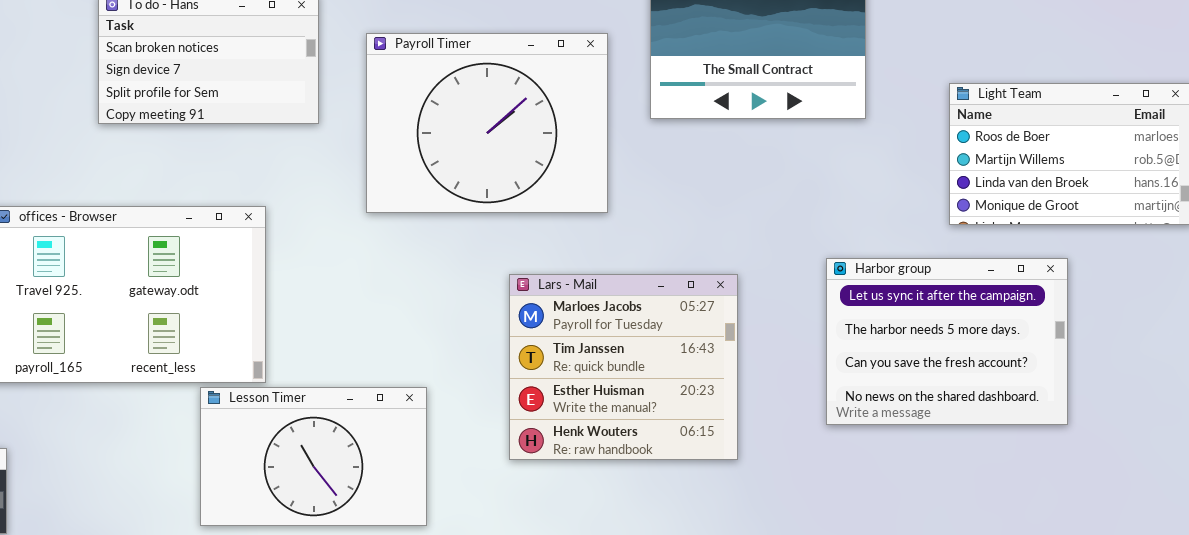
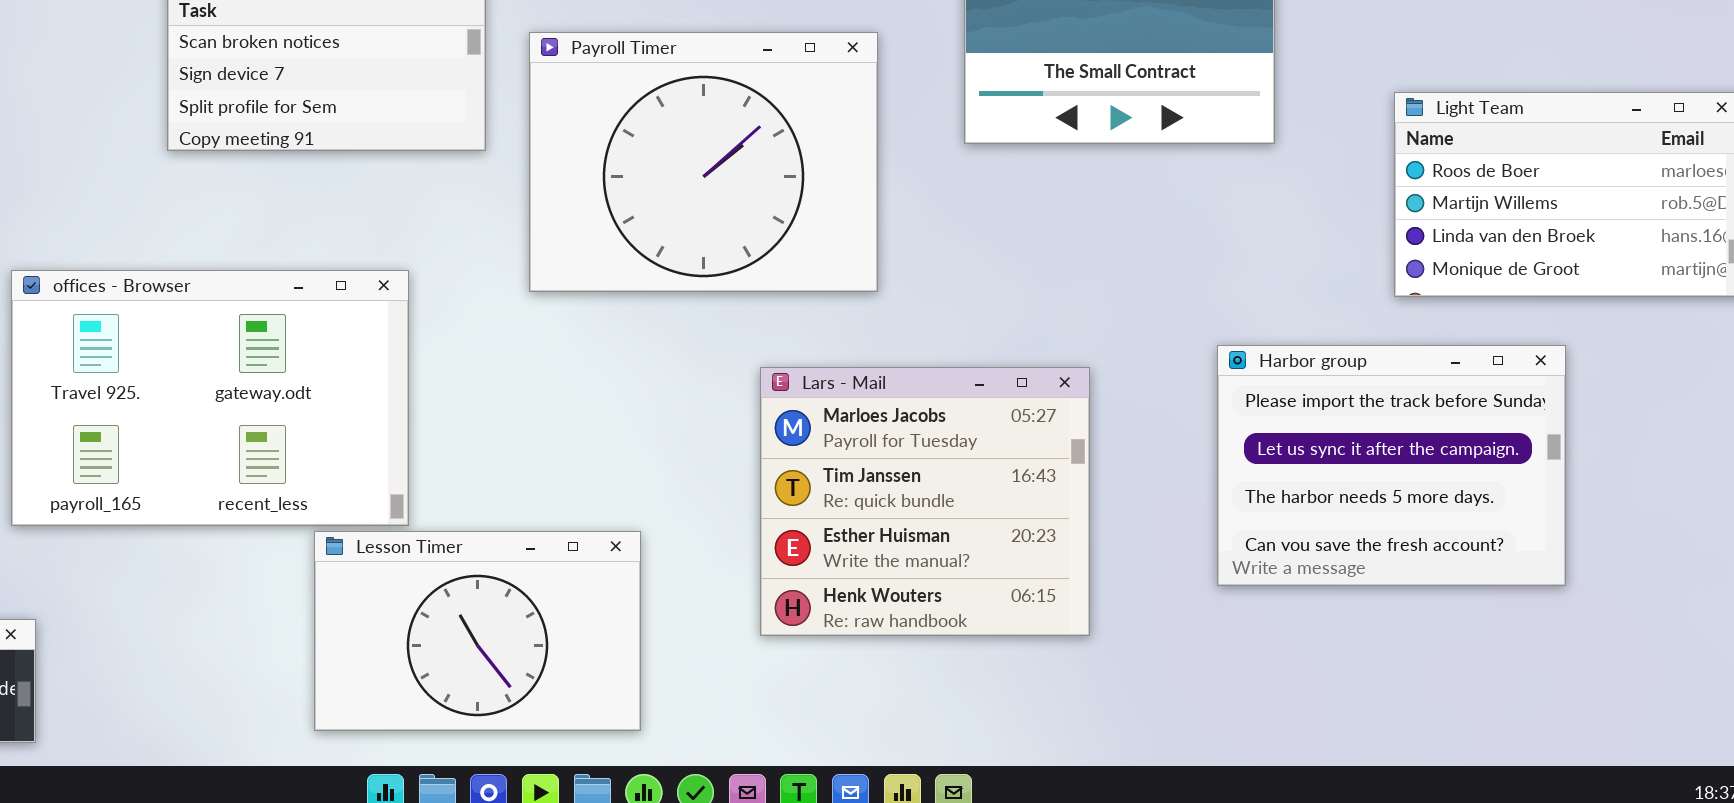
Payroll Timer: [366,33,608,213] -> [529,32,878,292], moved
Harbor group: [826,258,1068,425] -> [1217,345,1566,586], scrolled up 1 row

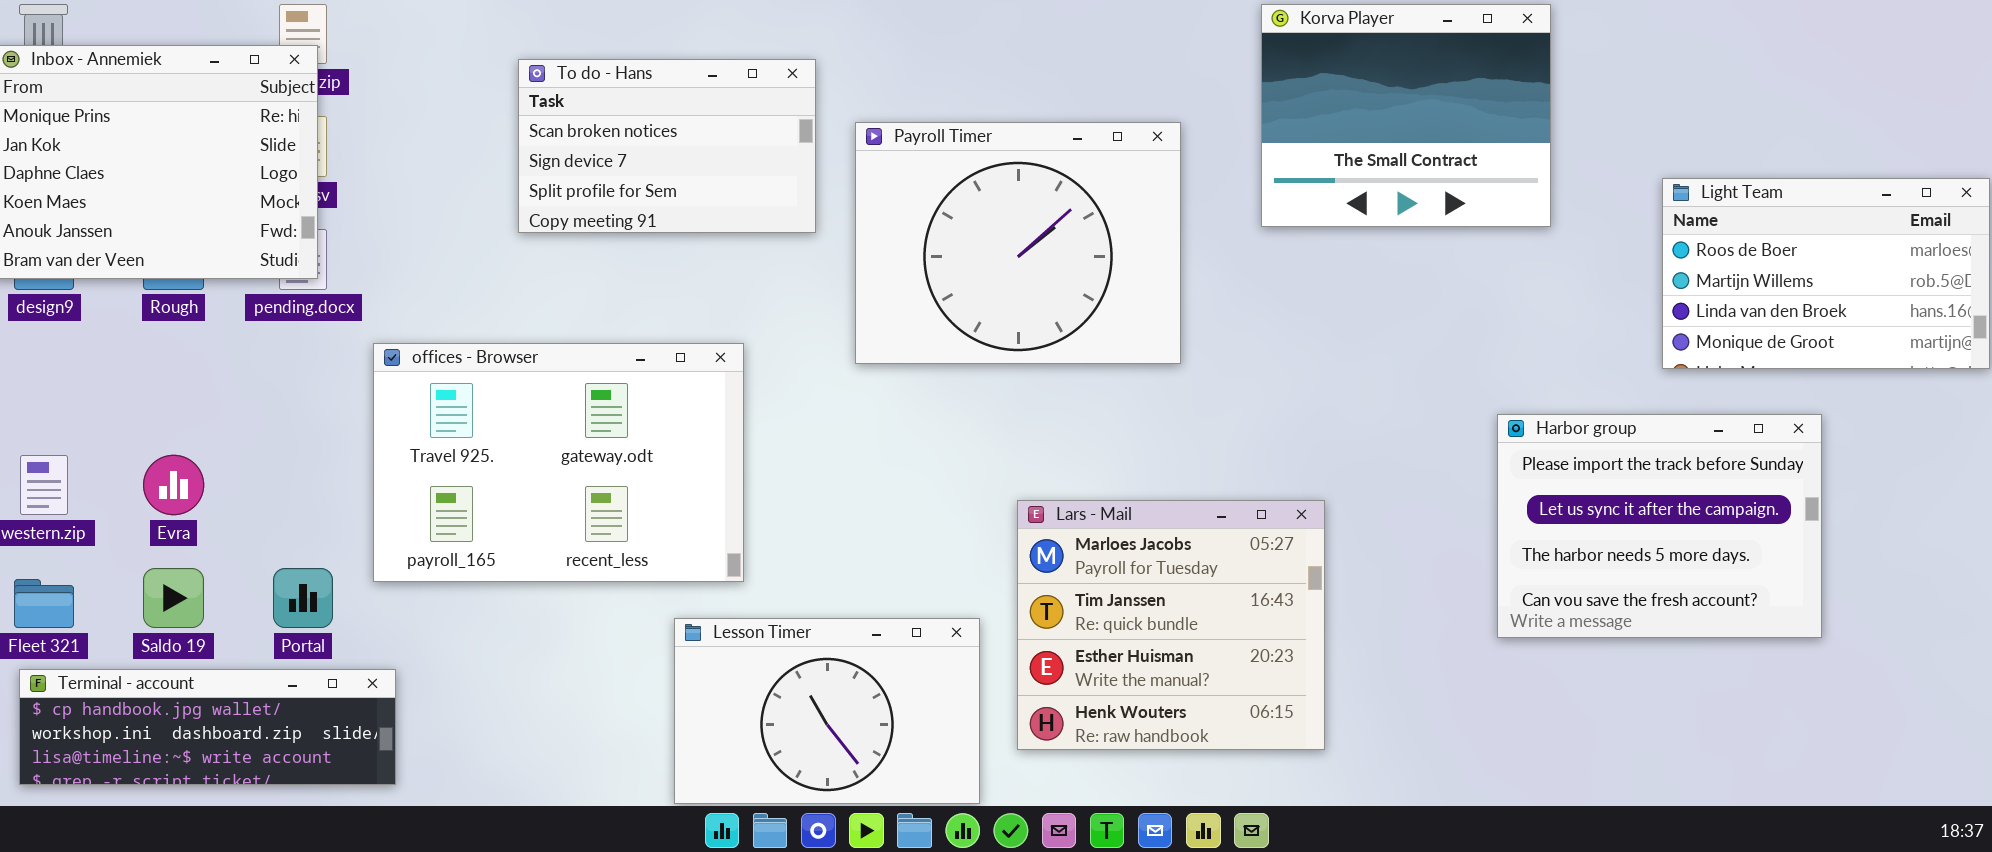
Lars - Mail: [760,367,1090,636] -> [1017,500,1325,750], moved
Lesson Timer: [314,531,641,731] -> [674,618,980,804], moved

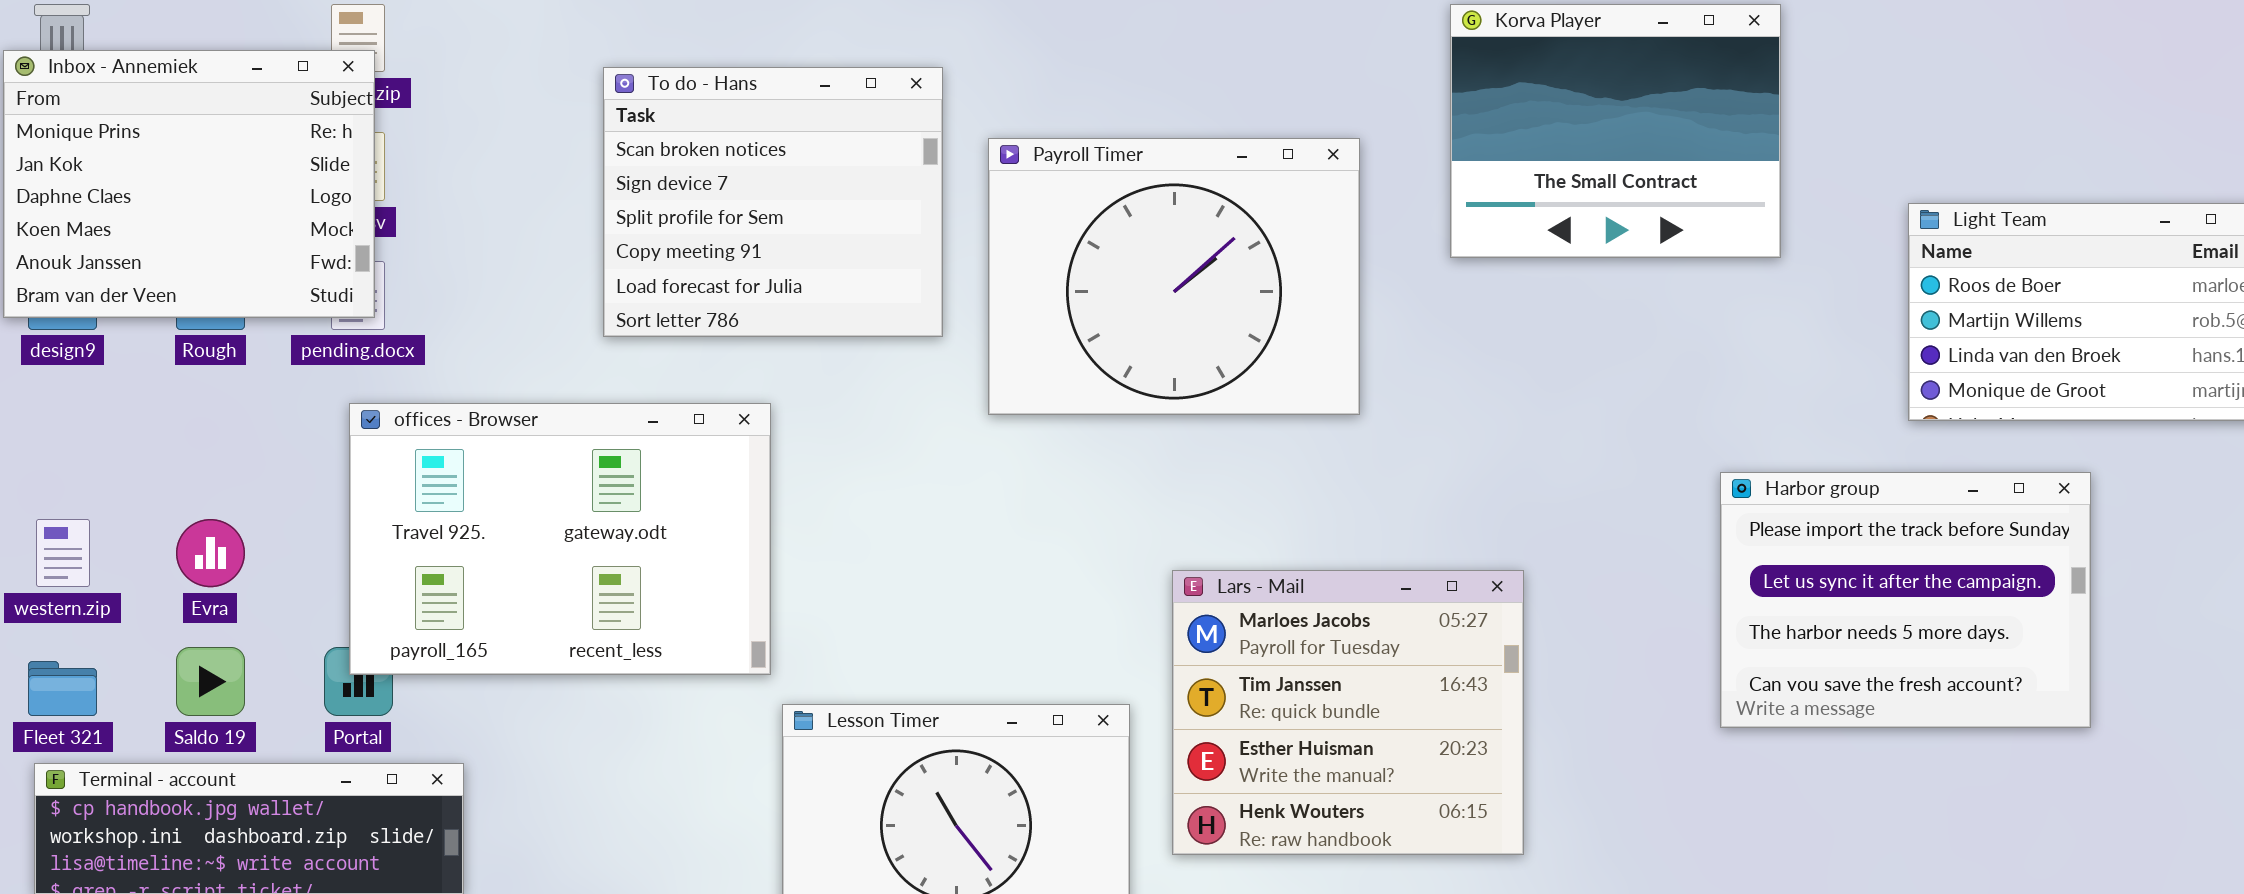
To do - Hans: [518,59,816,233] -> [603,67,943,337], resized
offices - Browser: [373,343,744,582] -> [349,403,771,675], moved

